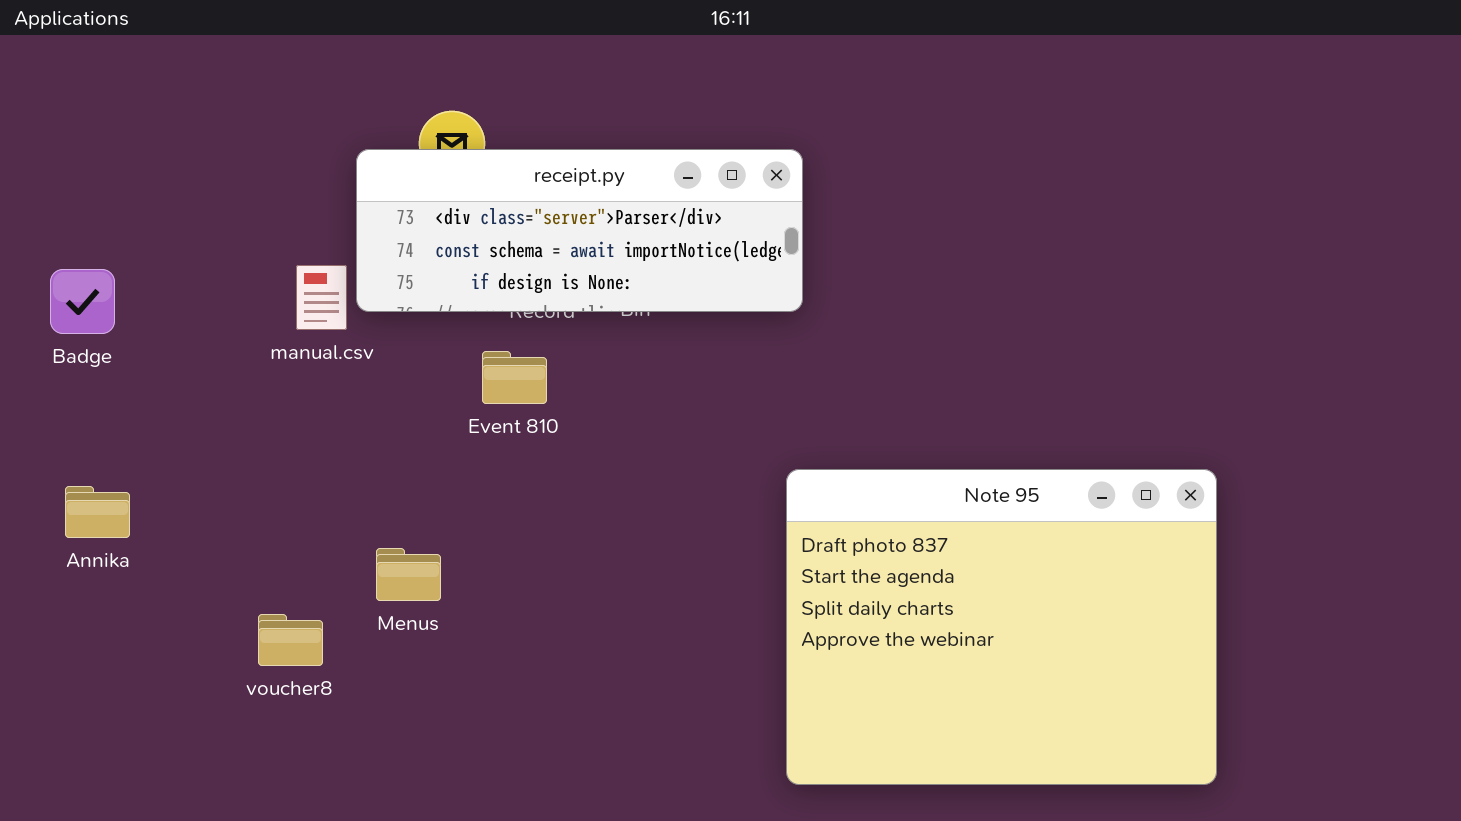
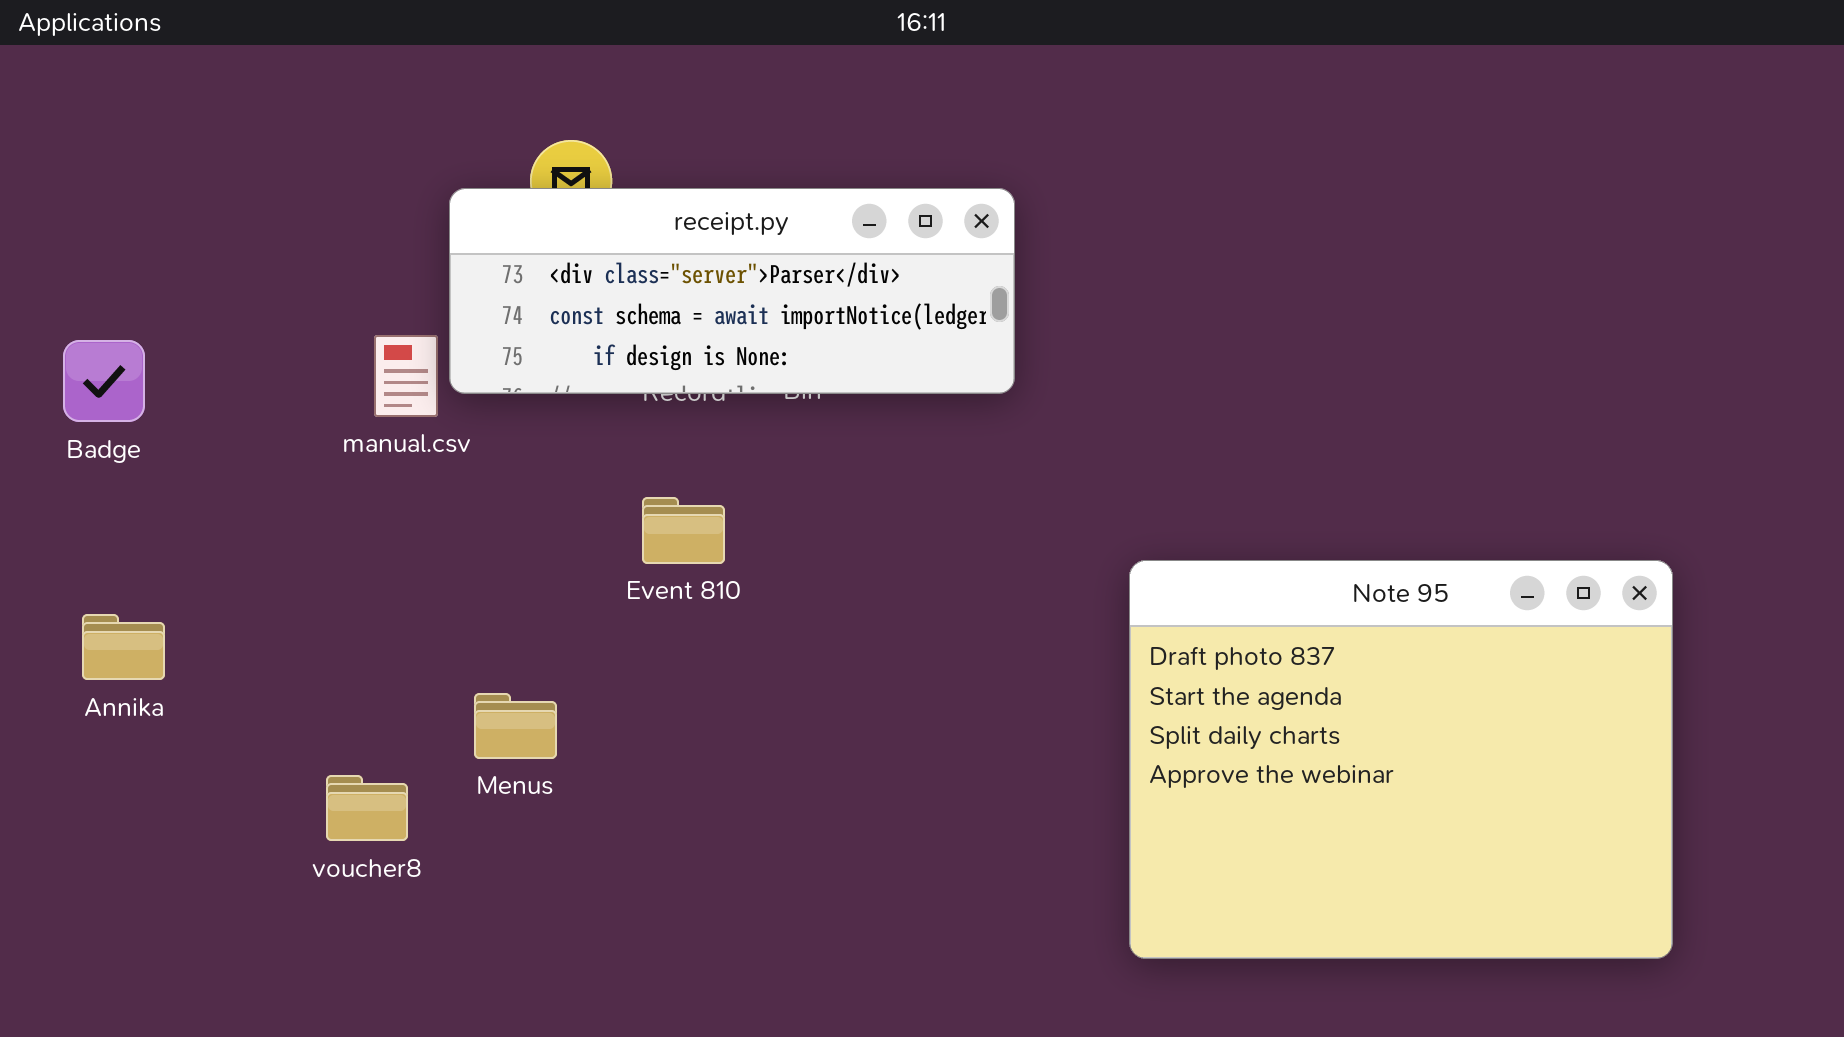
Event 810: [482,351,547,404] -> [642,497,725,564], moved
Note 95: [786,469,1217,785] -> [1129,560,1673,959], moved

